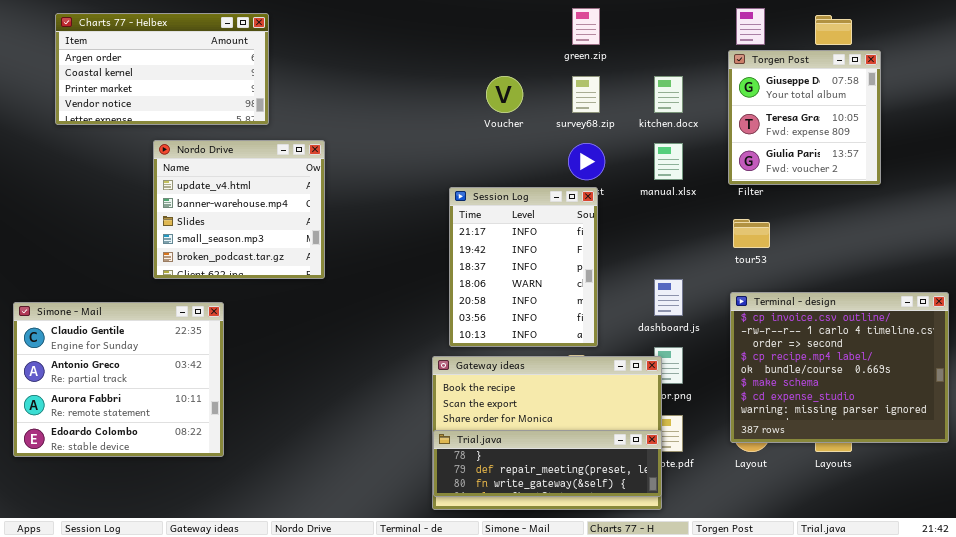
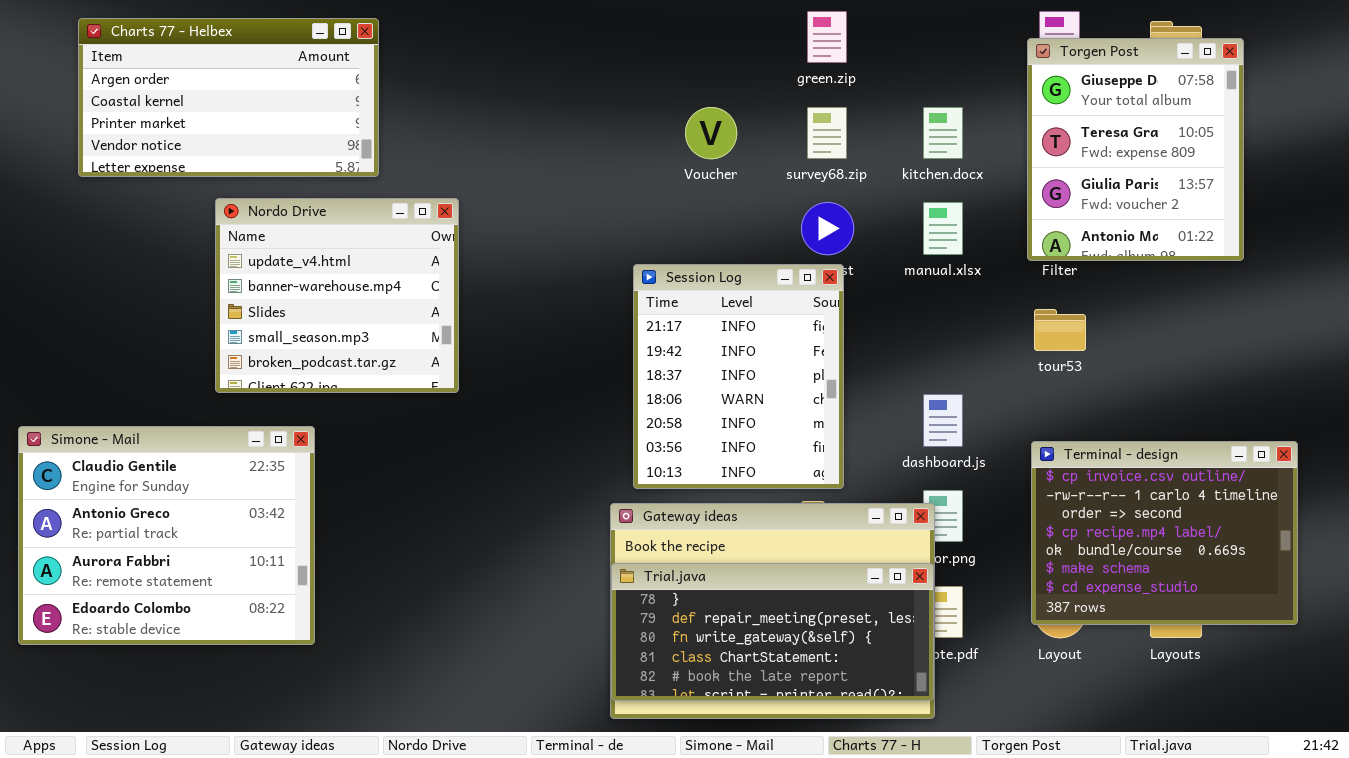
Torgen Post: [728,50,881,185] -> [1027,38,1244,261], resized
Terminal - design: [730,292,949,443] -> [1031,441,1298,625], resized
Trial.java: [433,430,662,497] -> [611,563,934,701], resized

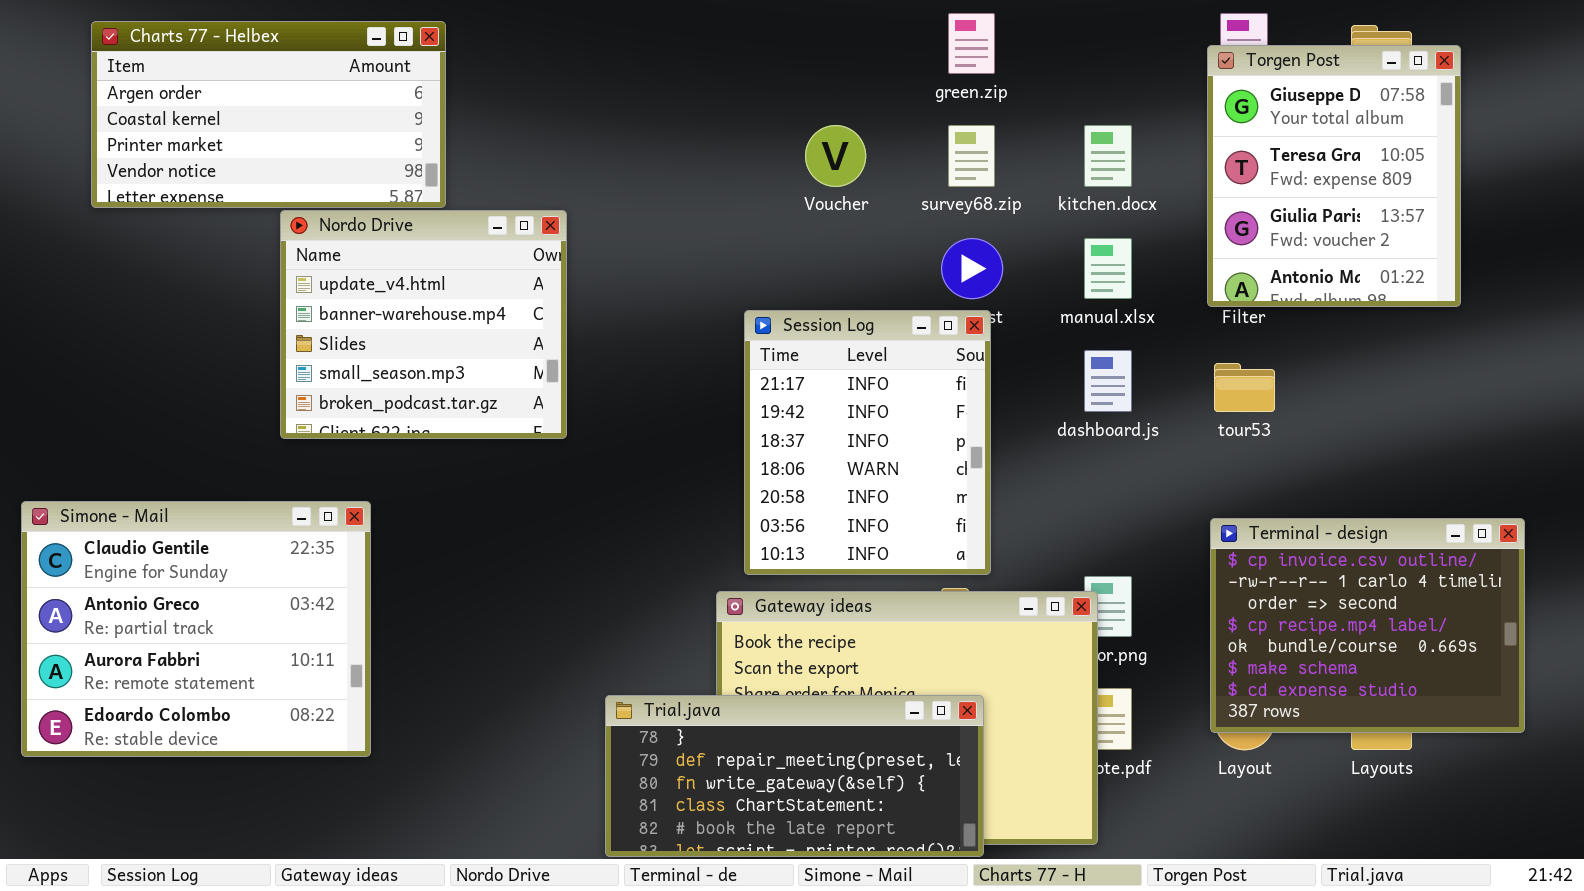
Nordo Drive: [215,198,459,393] -> [280,210,567,439], moved
dashboard.js: [923,394,963,447] -> [1084,350,1132,412], moved
Trial.java: [611,563,934,701] -> [605,695,984,857], moved

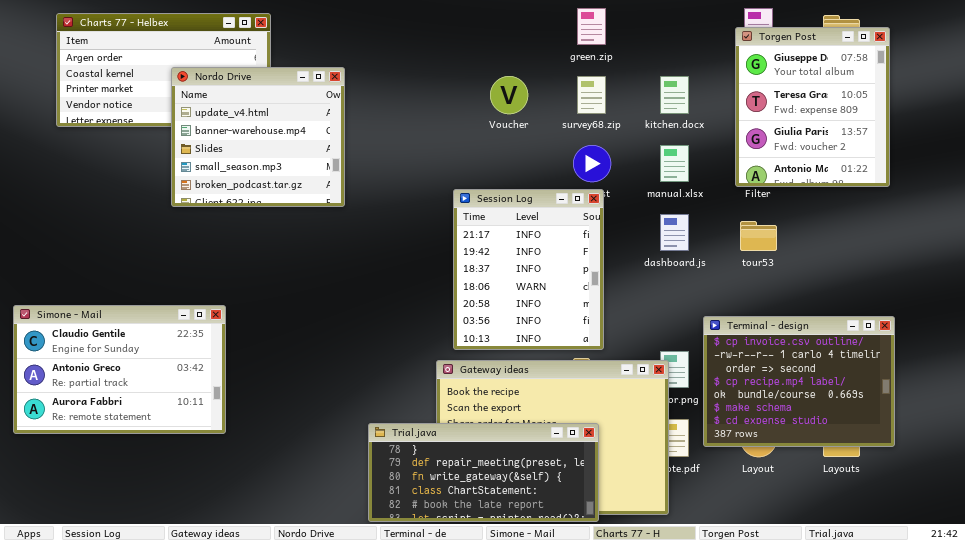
Nordo Drive: [280,210,567,439] -> [171,67,345,207], moved
Simone - Mail: [21,501,371,757] -> [13,305,226,434], resized
Terminal - design: [1210,518,1525,733] -> [703,316,895,447], moved

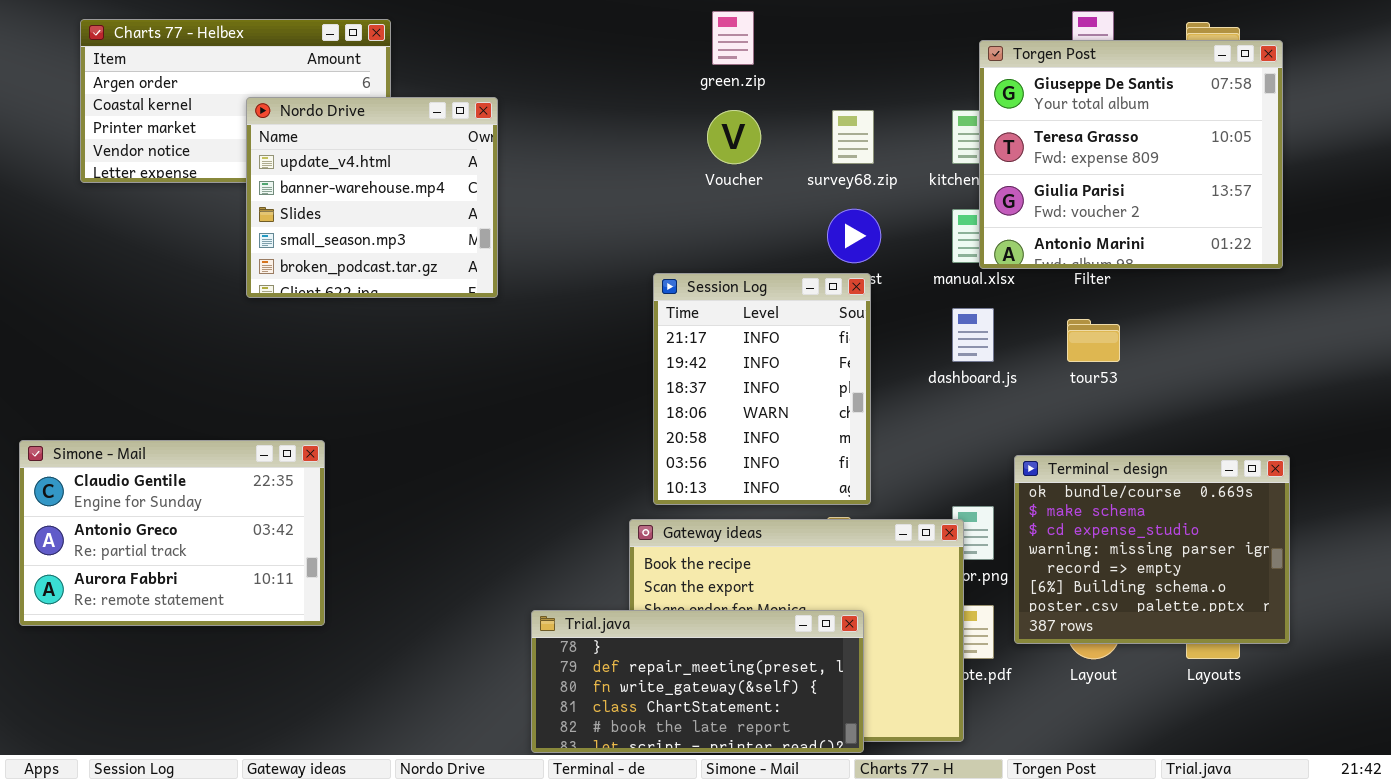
green.zip: [577,8,606,45] -> [712,11,754,65], moved
Torgen Post: [735,27,890,187] -> [979,40,1283,269], resized
Terminal - design: [703,316,895,447] -> [1014,455,1290,644], scrolled down 4 rows

